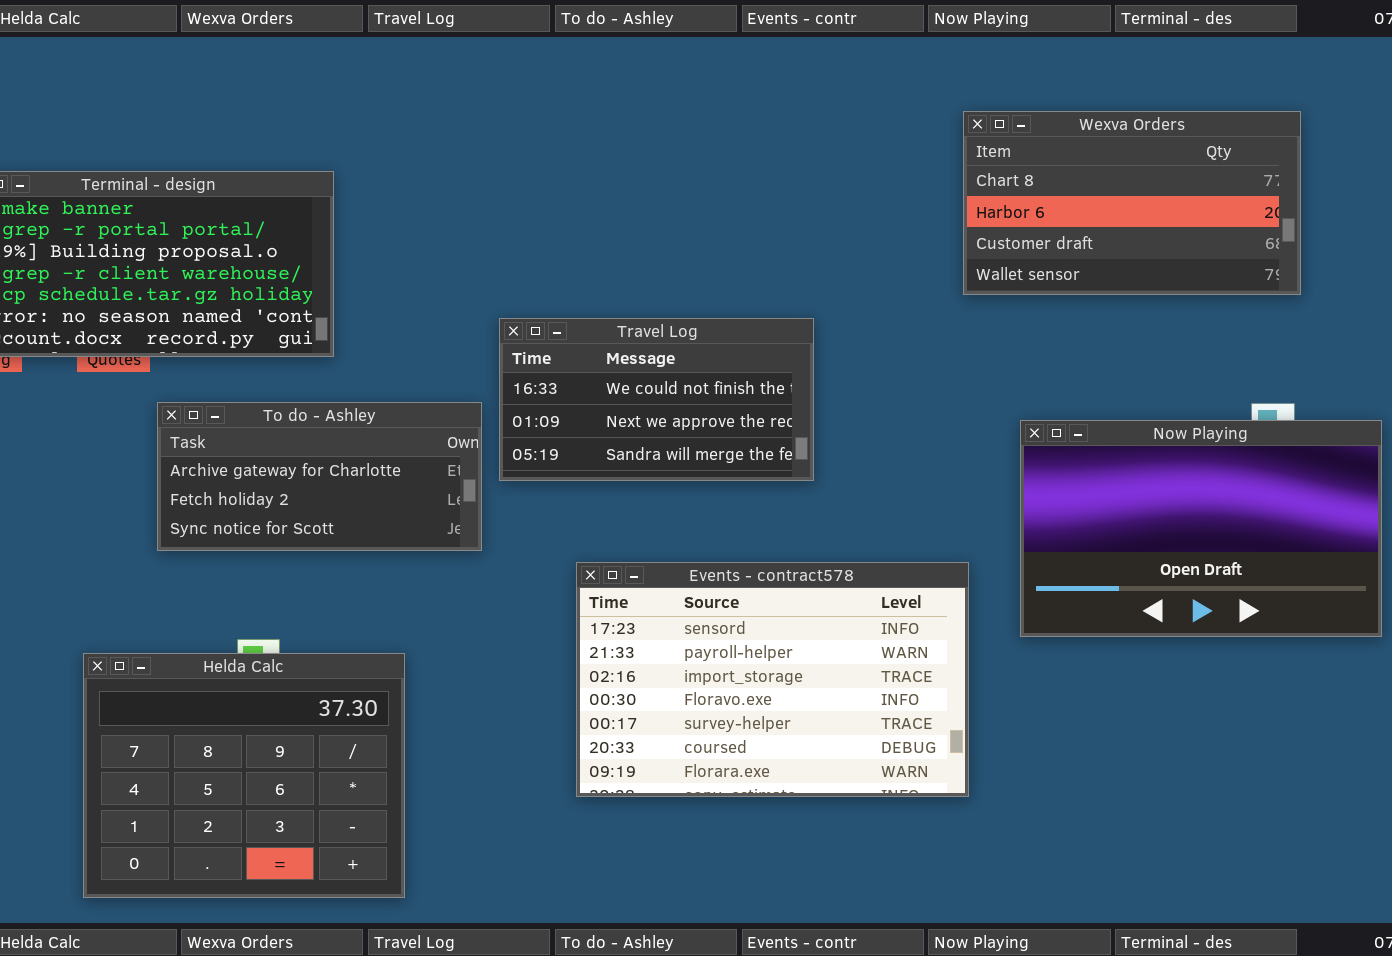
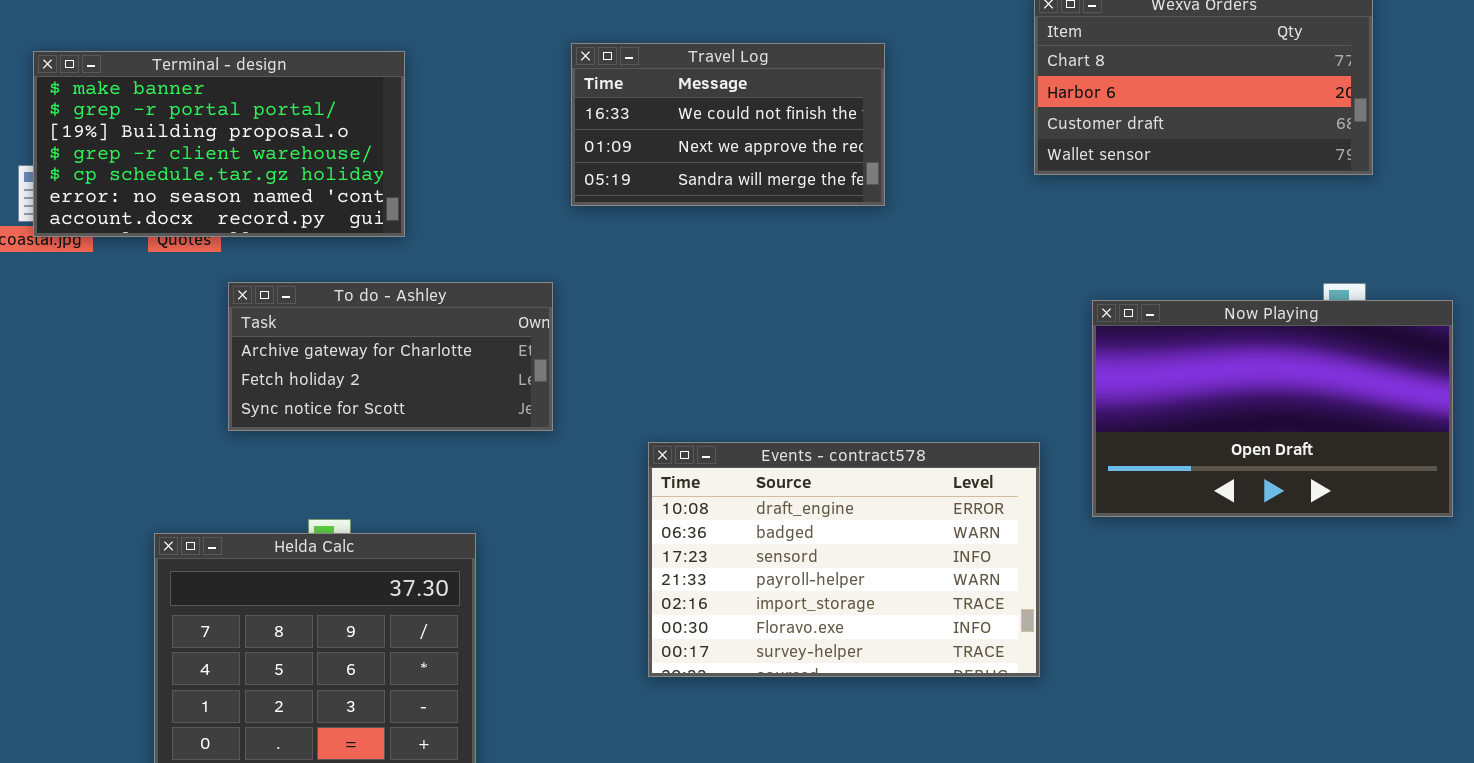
Travel Log: [499,318,814,481] -> [571,43,885,206], moved
Events - contract578: [576,562,969,797] -> [648,442,1040,677], scrolled up 2 rows

